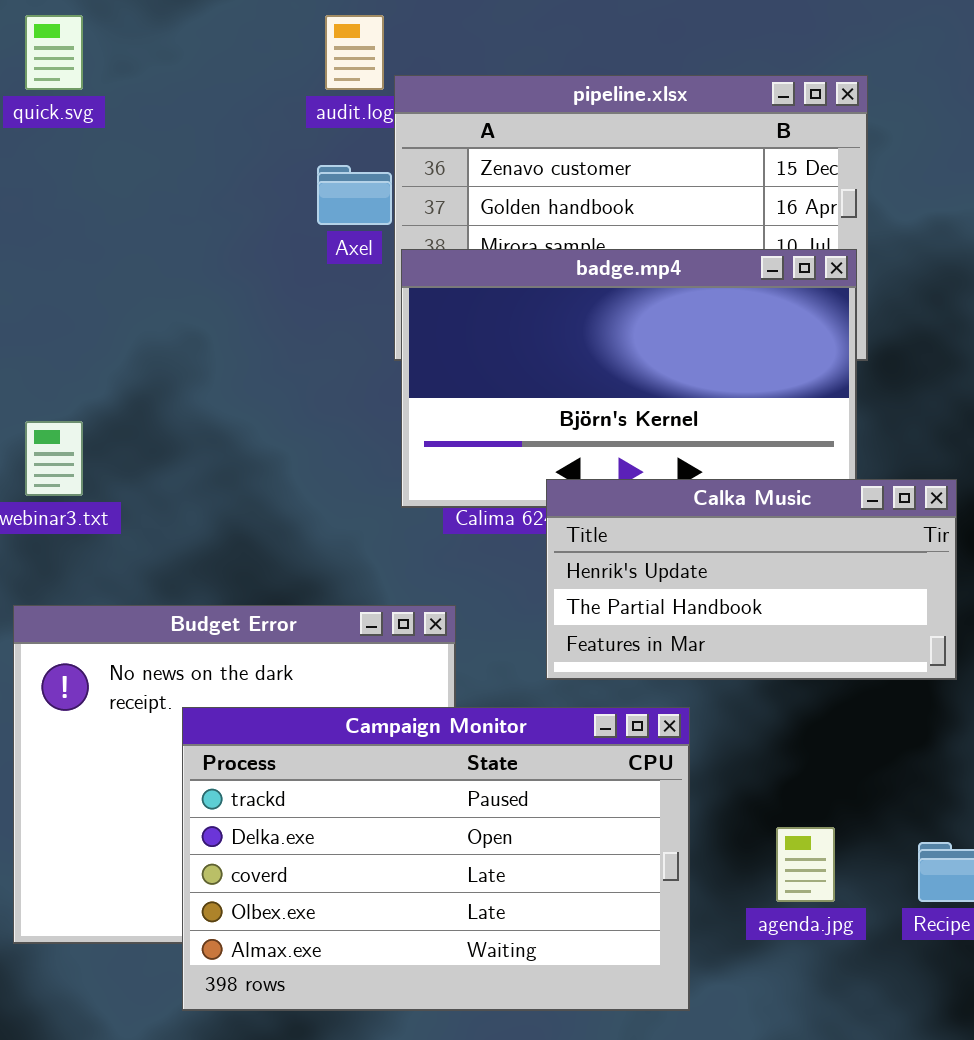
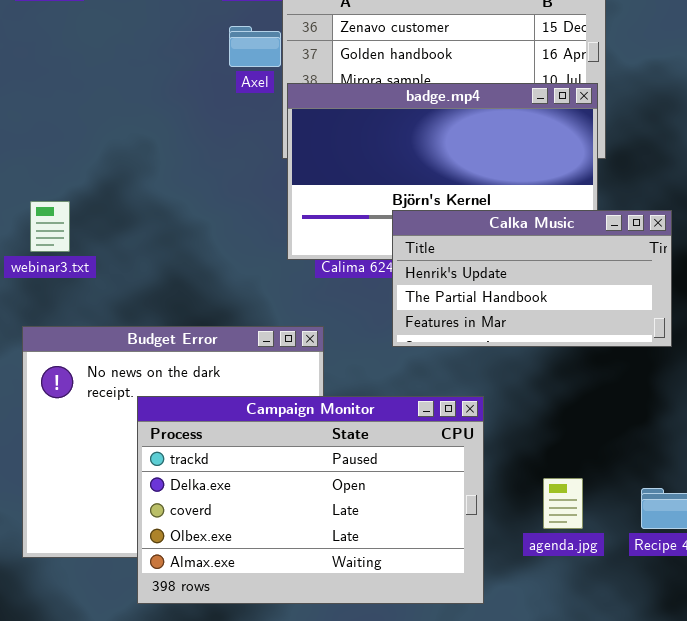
Calka Music: [546,479,957,680] -> [392,210,672,347], moved

